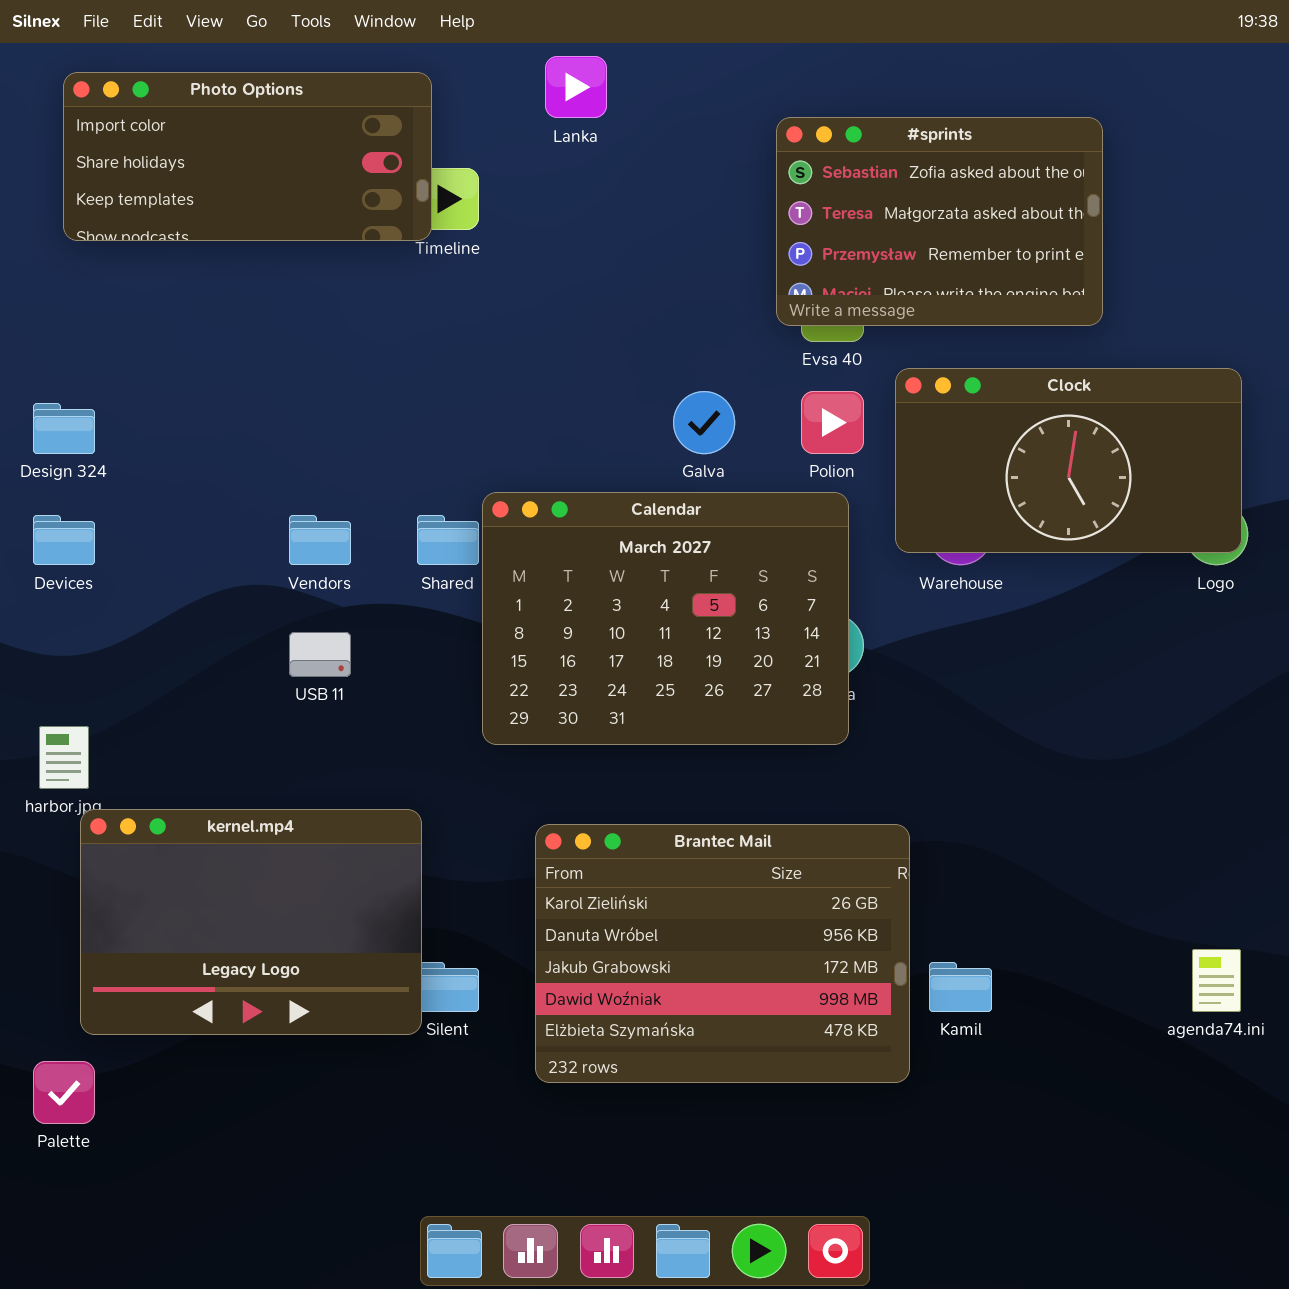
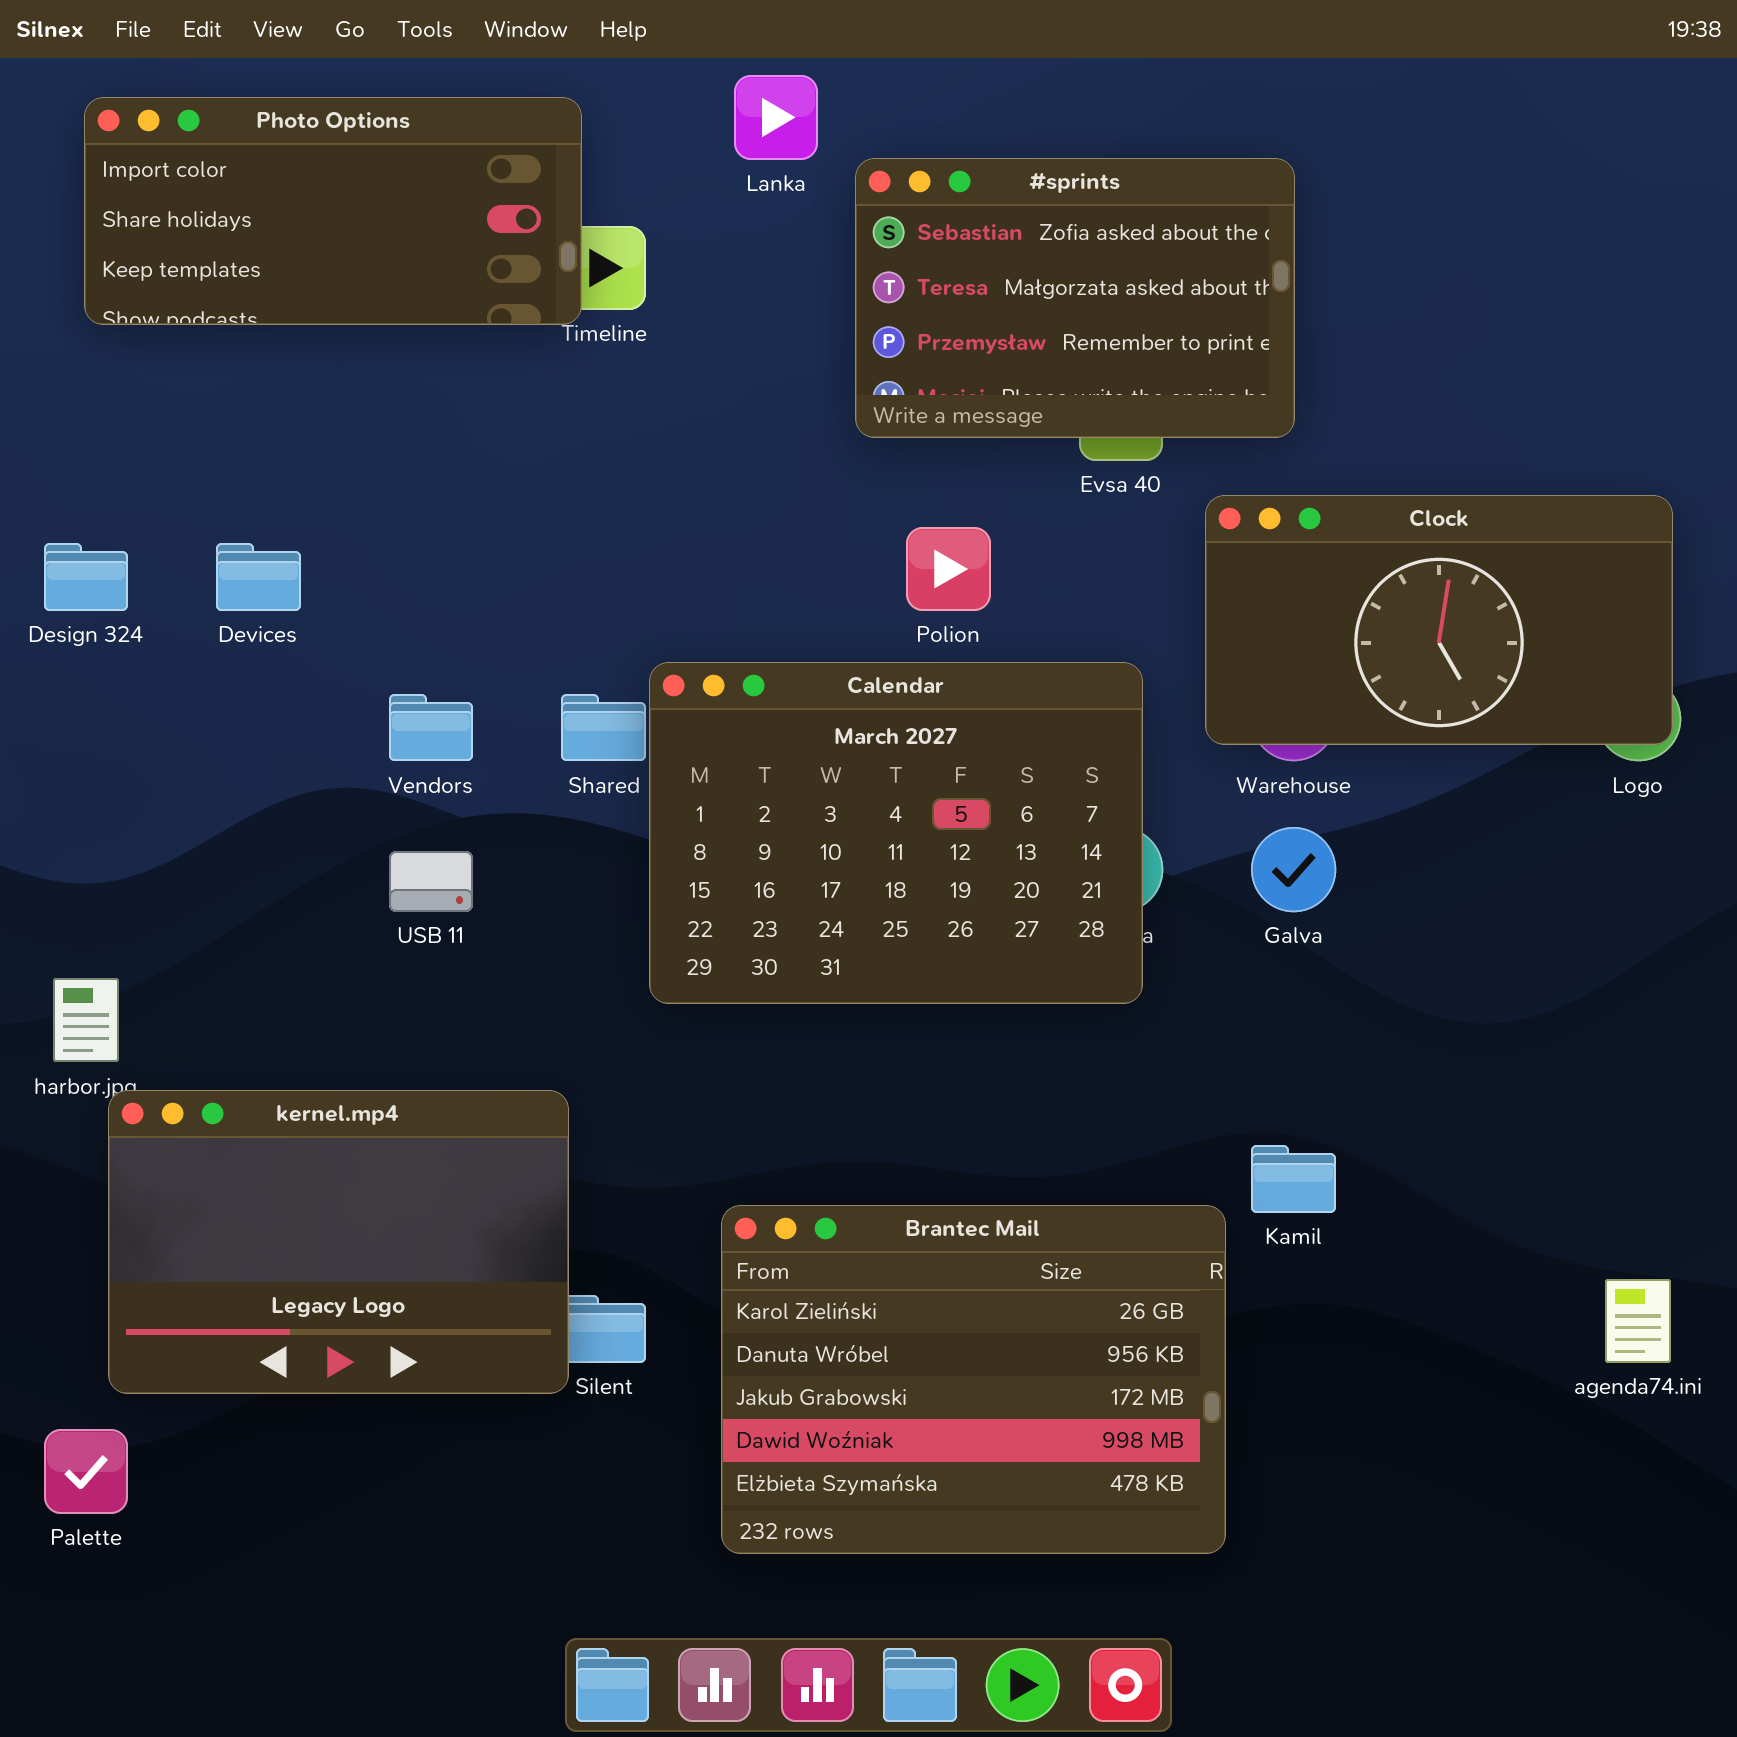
#sprints: [776,117,1103,326] -> [855,158,1295,438], moved
Galva: [673,391,735,454] -> [1251,827,1336,912], moved
Polion: [801,391,864,454] -> [906,527,991,611], moved
Devices: [33,515,95,565] -> [216,543,301,611], moved
Brantec Mail: [535,824,910,1083] -> [721,1205,1226,1554], moved
Kamil: [929,962,992,1012] -> [1251,1145,1336,1213], moved

